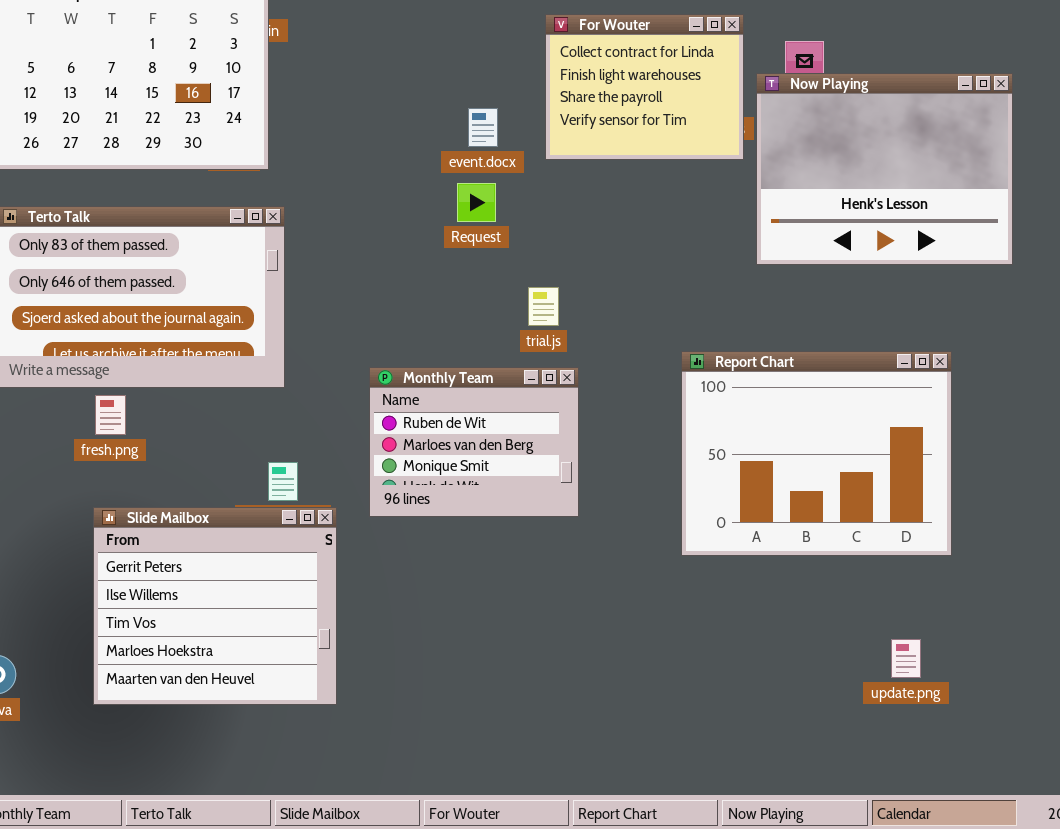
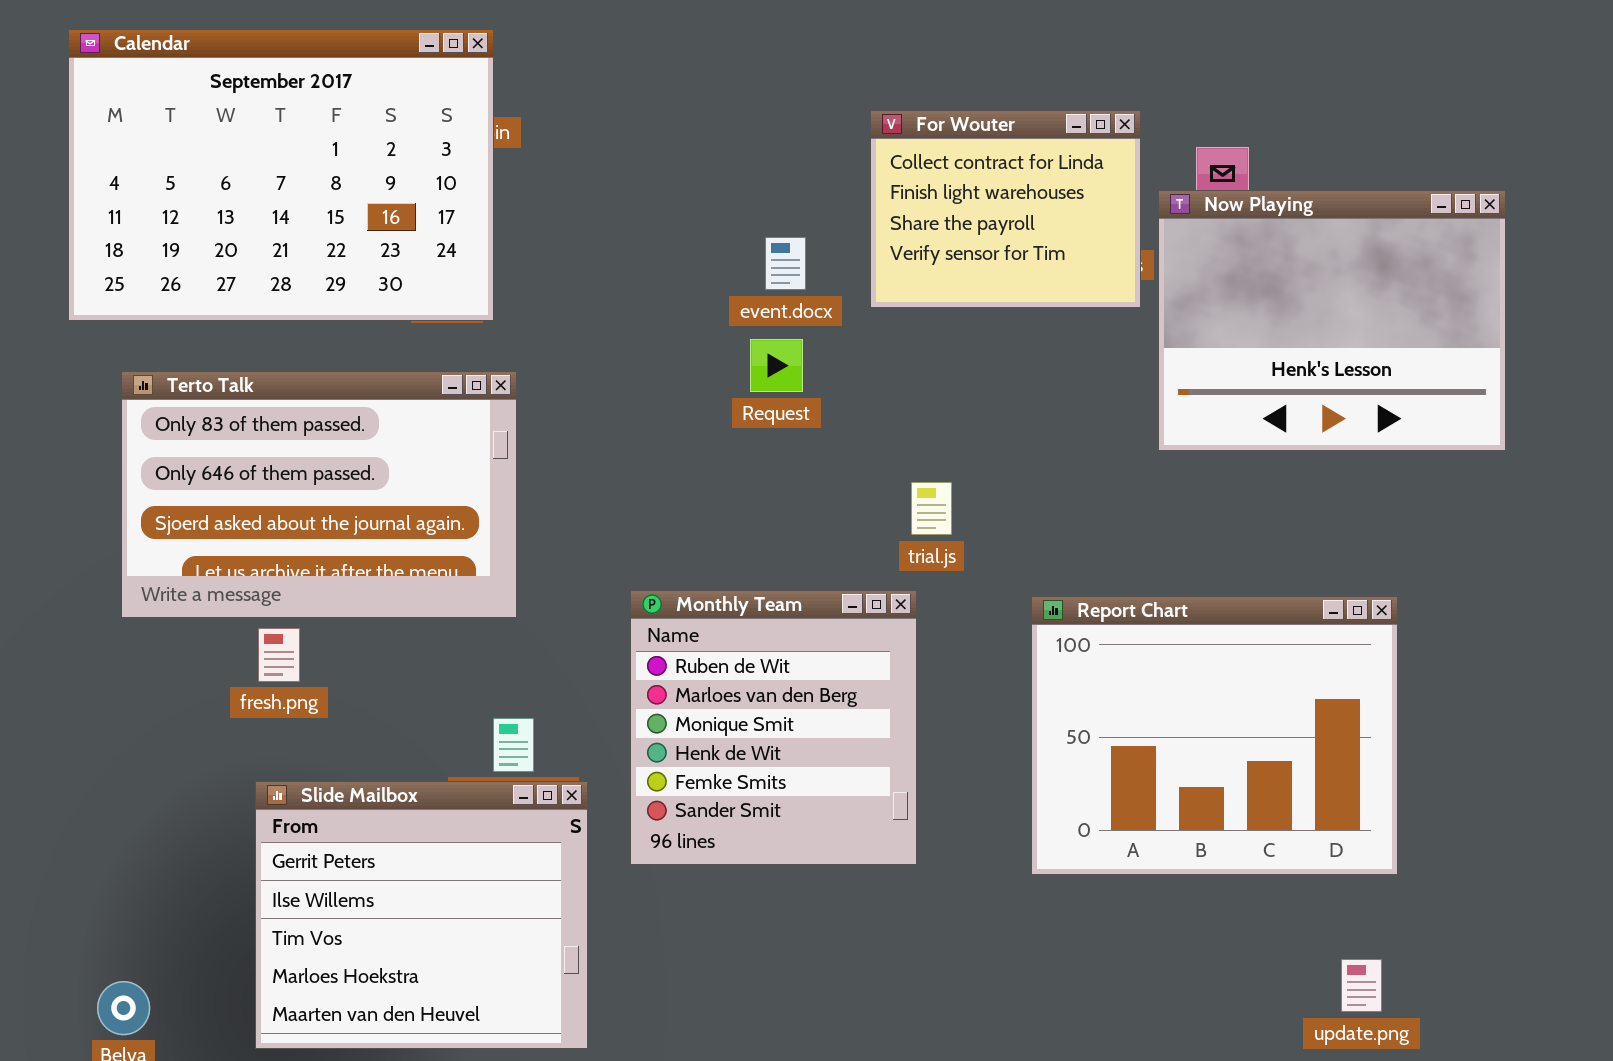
trial.js: [528,287,559,326] -> [911,482,952,535], moved
Report Chart: [681,351,952,556] -> [1031,596,1398,875], moved
Monthly Team: [369,367,579,517] -> [630,590,917,865], resized

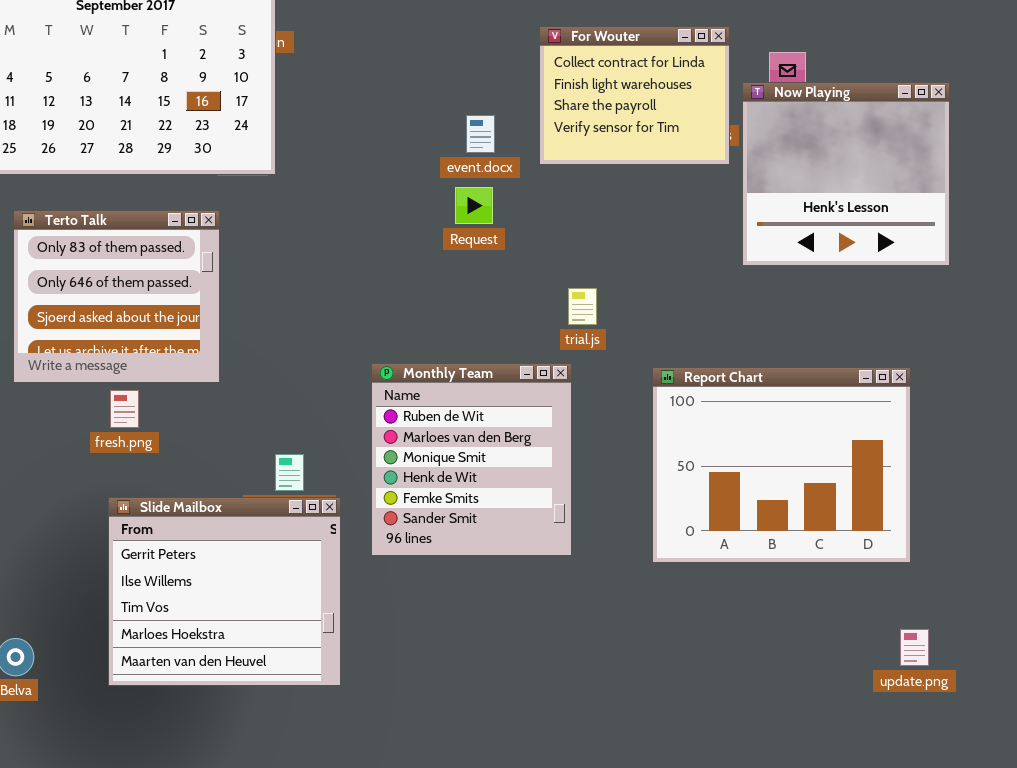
Now Playing: [1158,190,1506,451] -> [742,82,950,266], resized
Terto Talk: [121,371,517,618] -> [13,210,220,383], resized
update.png: [1341,959,1382,1012] -> [900,629,929,666], moved

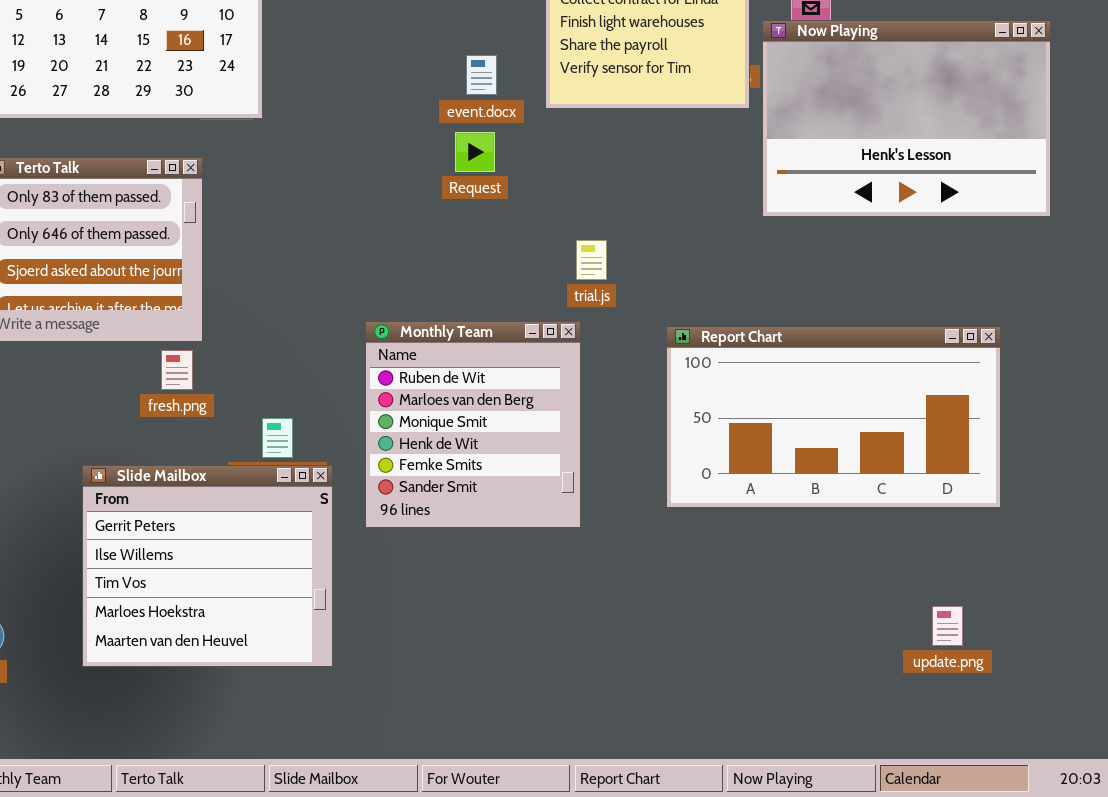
Now Playing: [742,82,950,266] -> [762,20,1051,217], resized
Report Chart: [652,367,911,563] -> [666,326,1001,508], resized
fresh.png: [110,390,139,428] -> [161,350,193,390], moved

